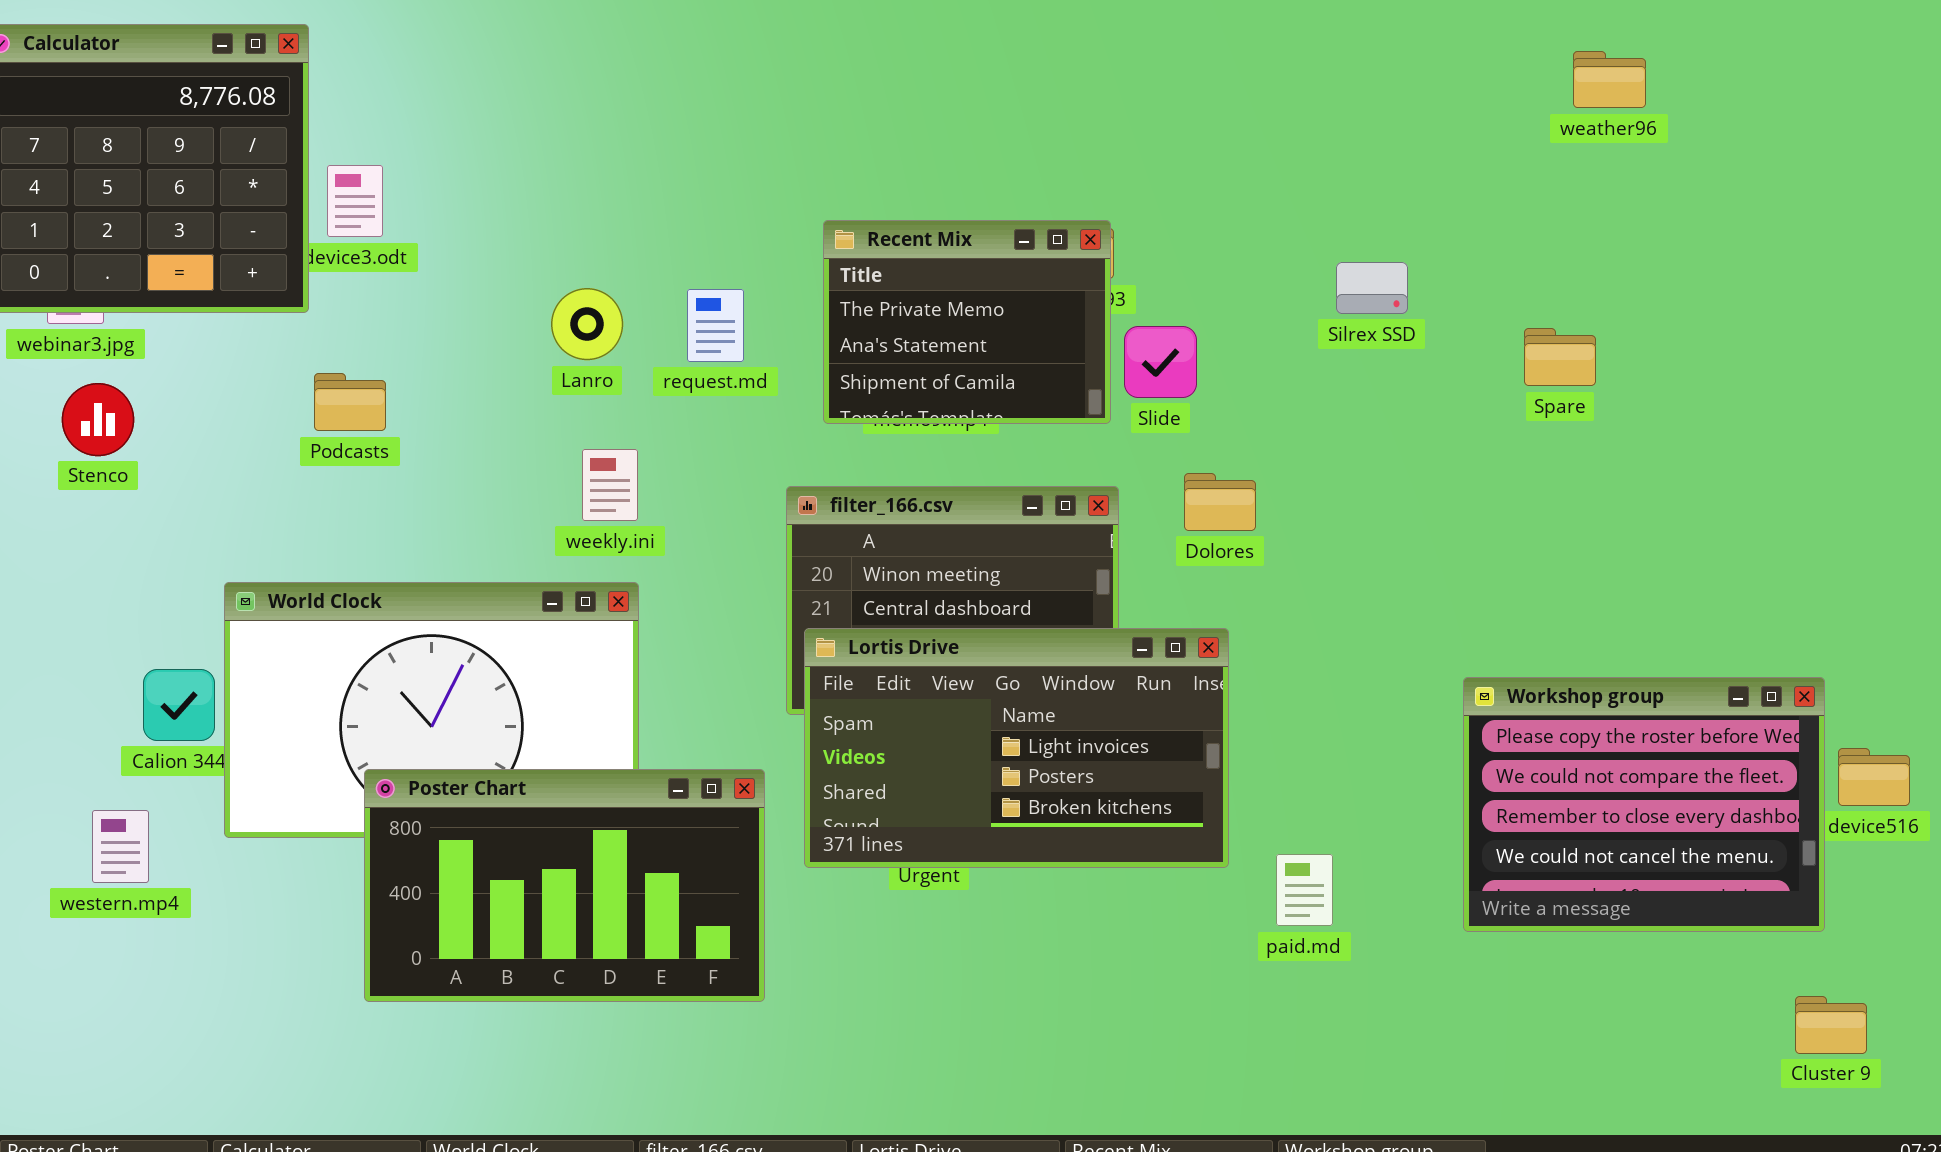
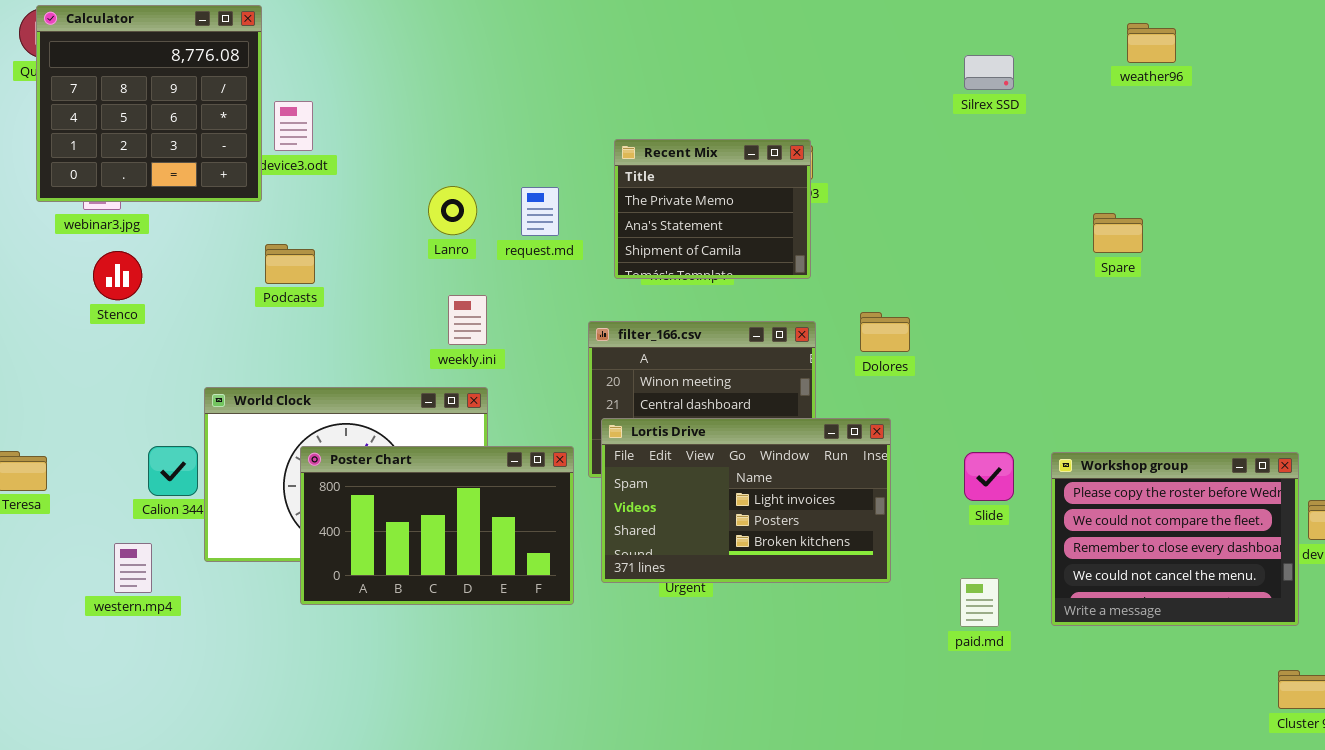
Silrex SSD: [1336,262,1408,314] -> [964,55,1014,90], moved
Slide: [1124,326,1197,398] -> [964,452,1014,501], moved
Poster Chart: [364,769,765,1002] -> [300,446,574,605], moved
paid.md: [1276,854,1333,926] -> [960,578,999,627], moved

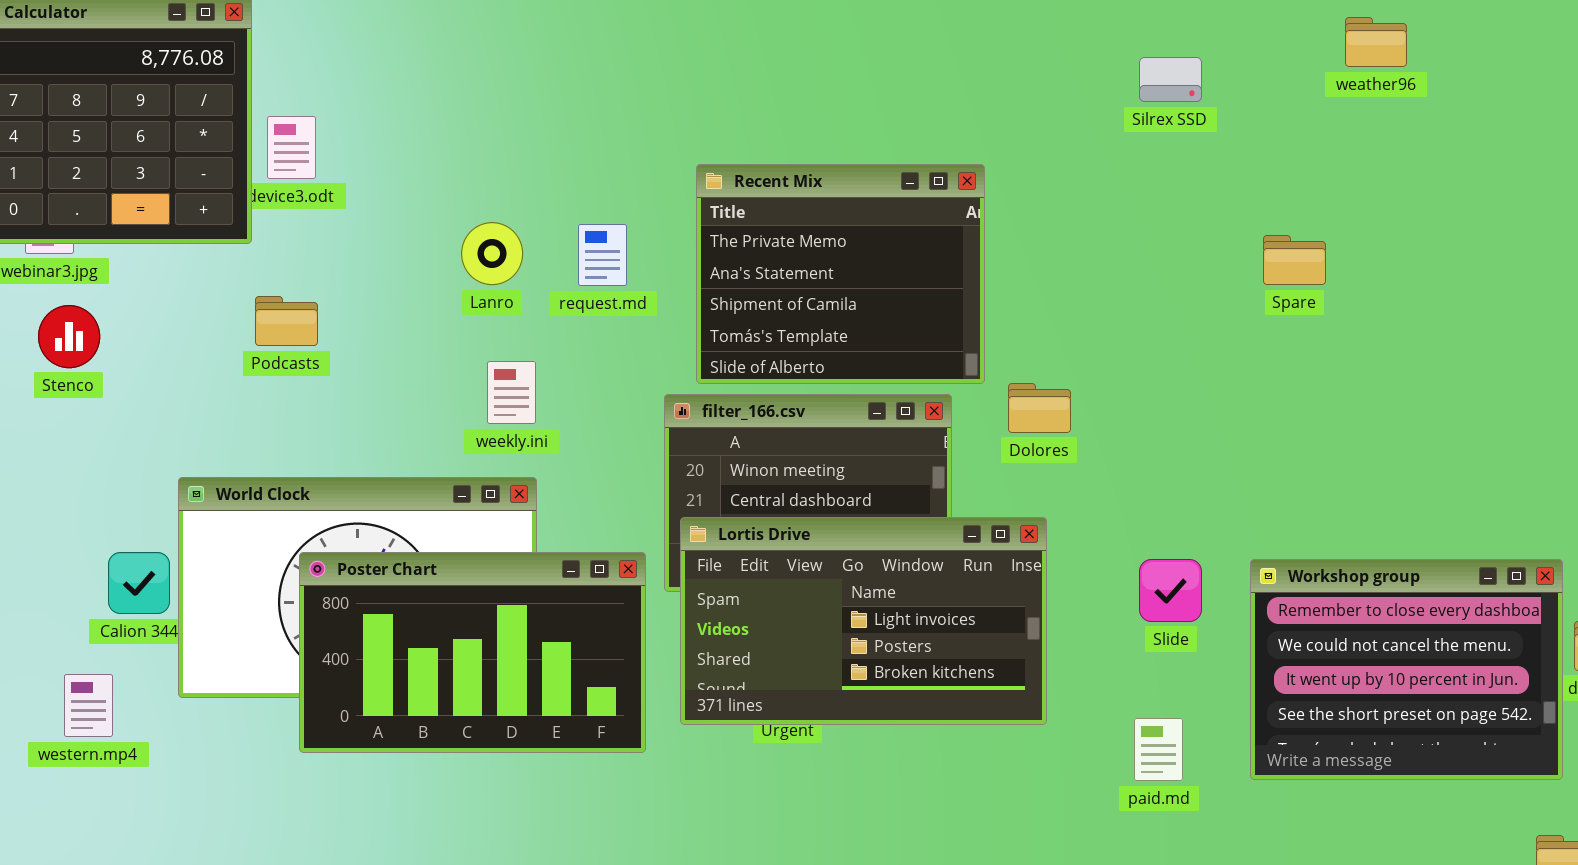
Recent Mix: [614,139,811,279] -> [696,164,985,384], resized
Spare: [1093,213,1143,253] -> [1263,235,1326,285], moved
Workshop group: [1051,452,1299,626] -> [1250,559,1563,780], scrolled down 2 rows

